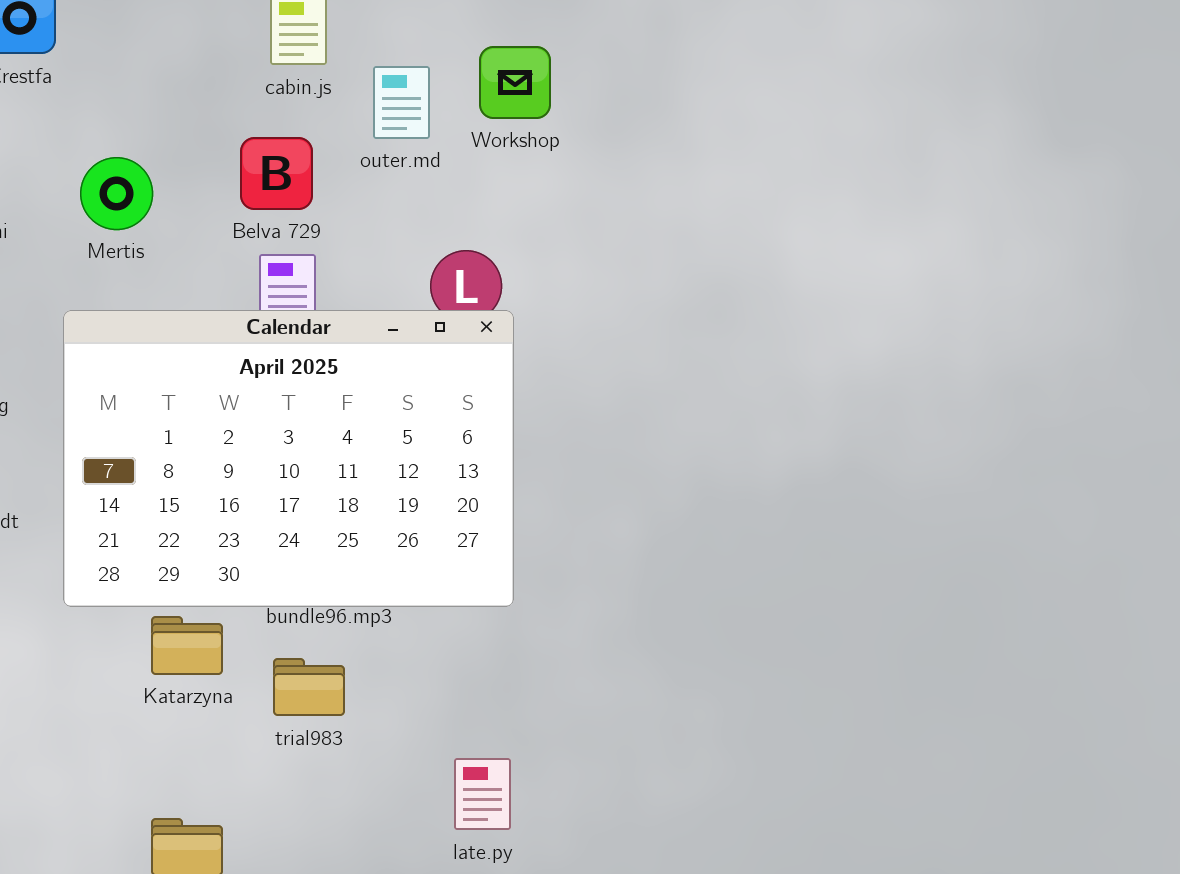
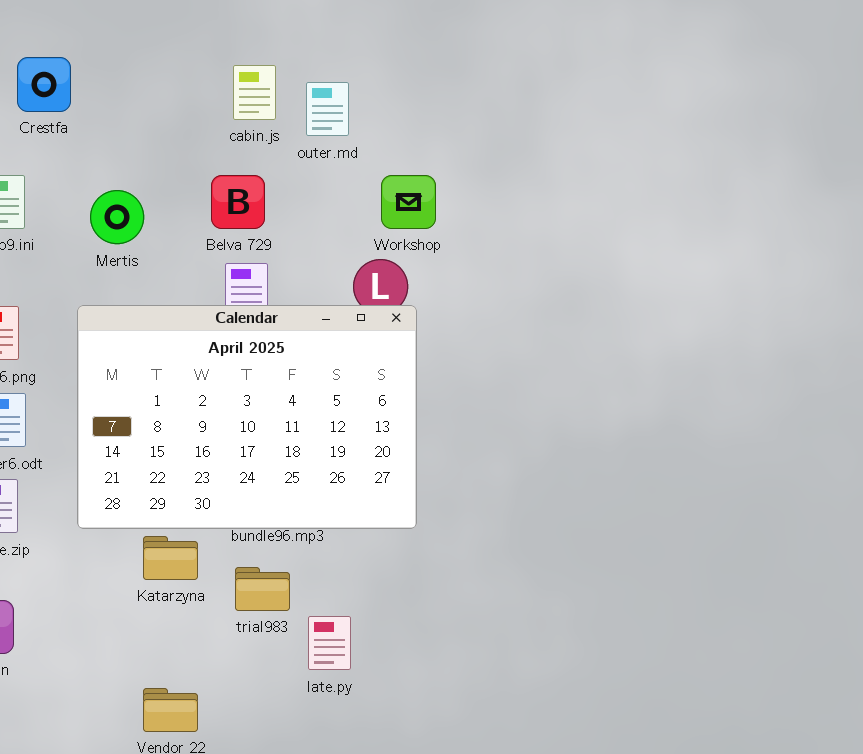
Workshop: [479,46,551,119] -> [381,175,436,229], moved
outer.md: [373,66,430,139] -> [306,82,349,136], moved
late.py: [454,758,511,830] -> [308,616,351,670], moved

